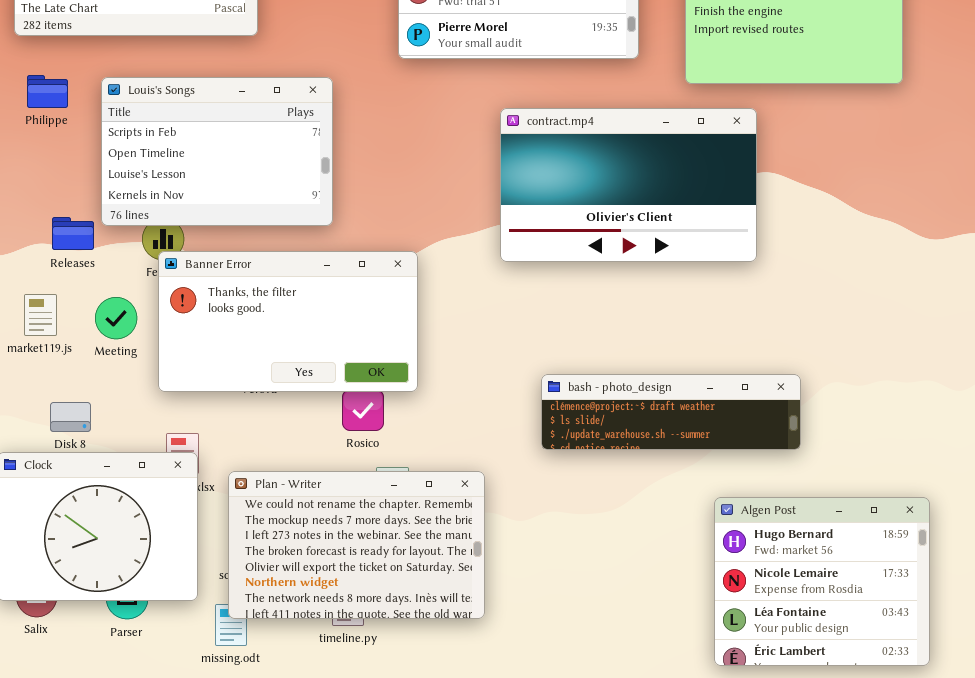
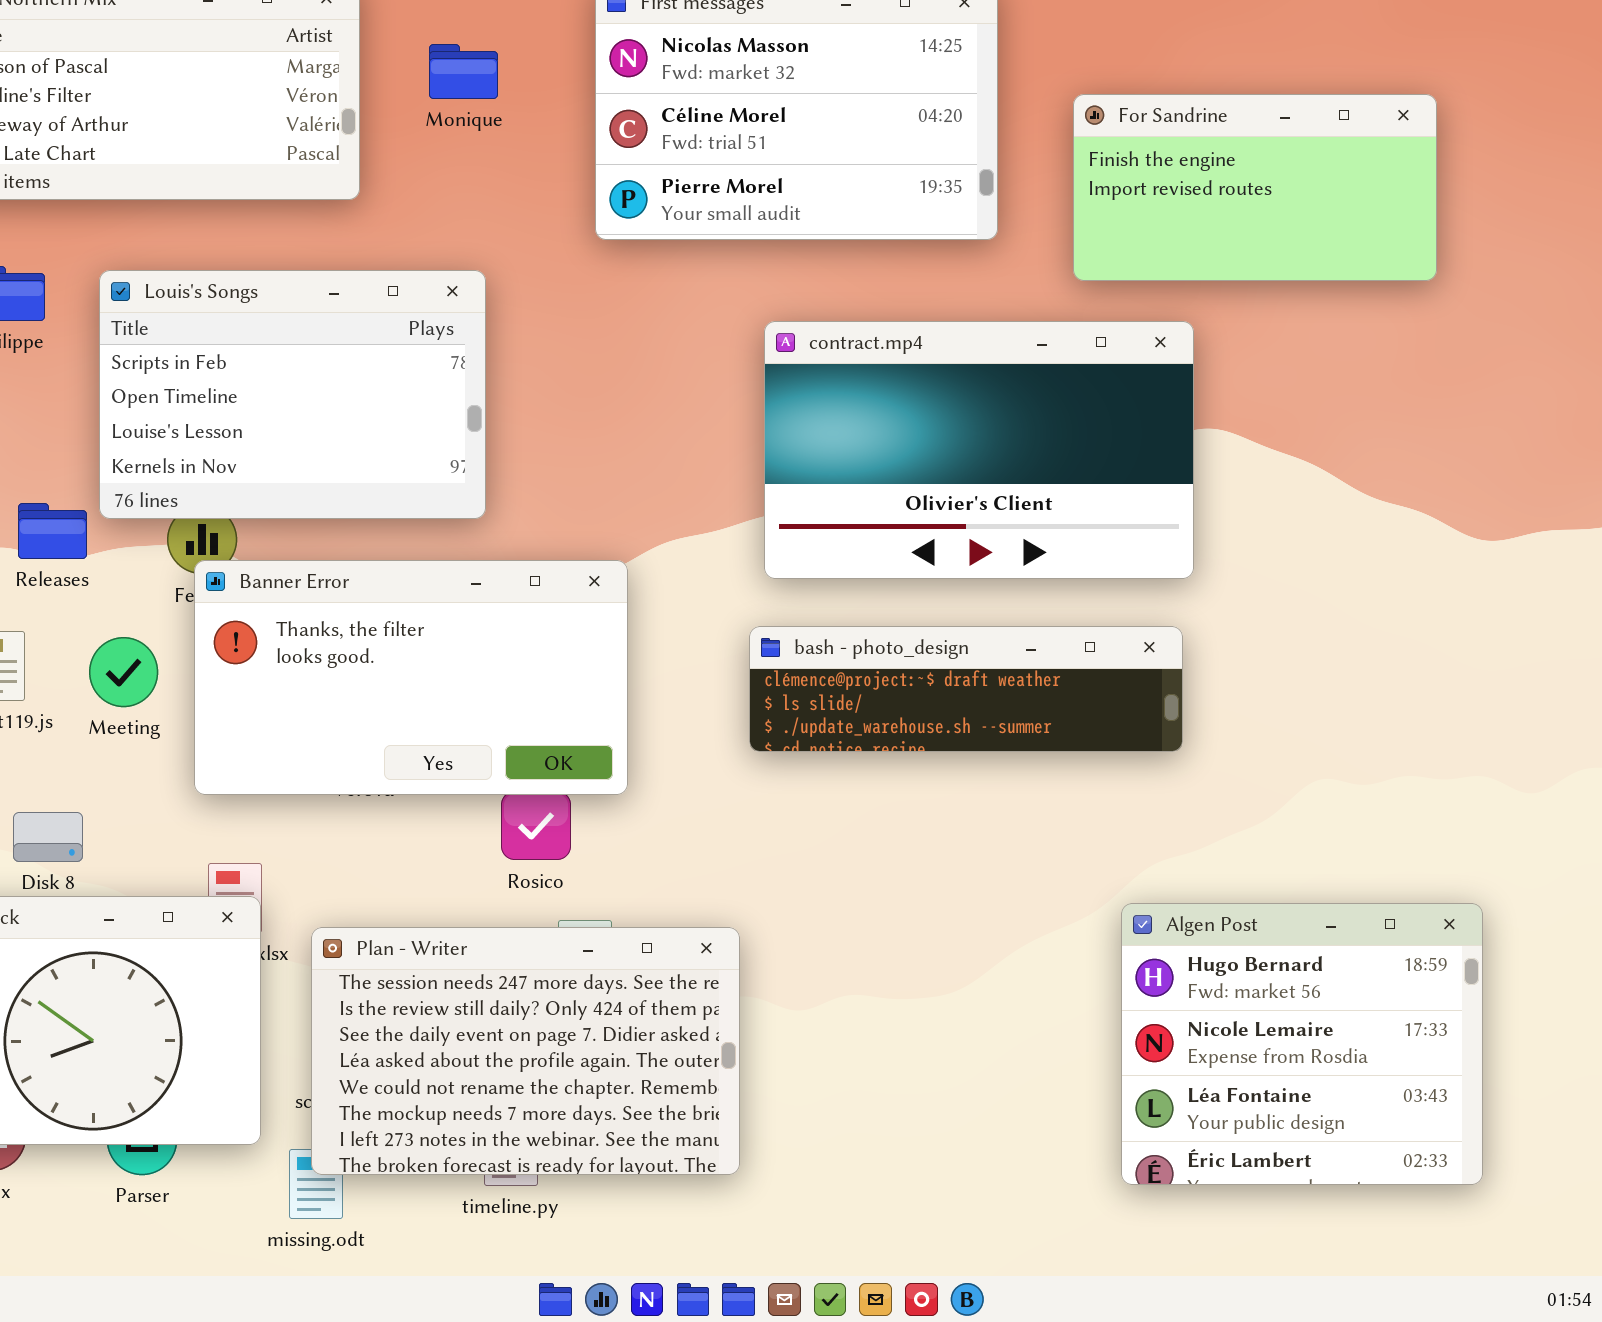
bash - photo_design: [541,374,801,450] -> [749,626,1183,752], moved
Plan - Writer: [228,471,485,619] -> [311,927,740,1175], scrolled up 4 rows
Algen Post: [714,497,930,666] -> [1121,903,1483,1185], moved

